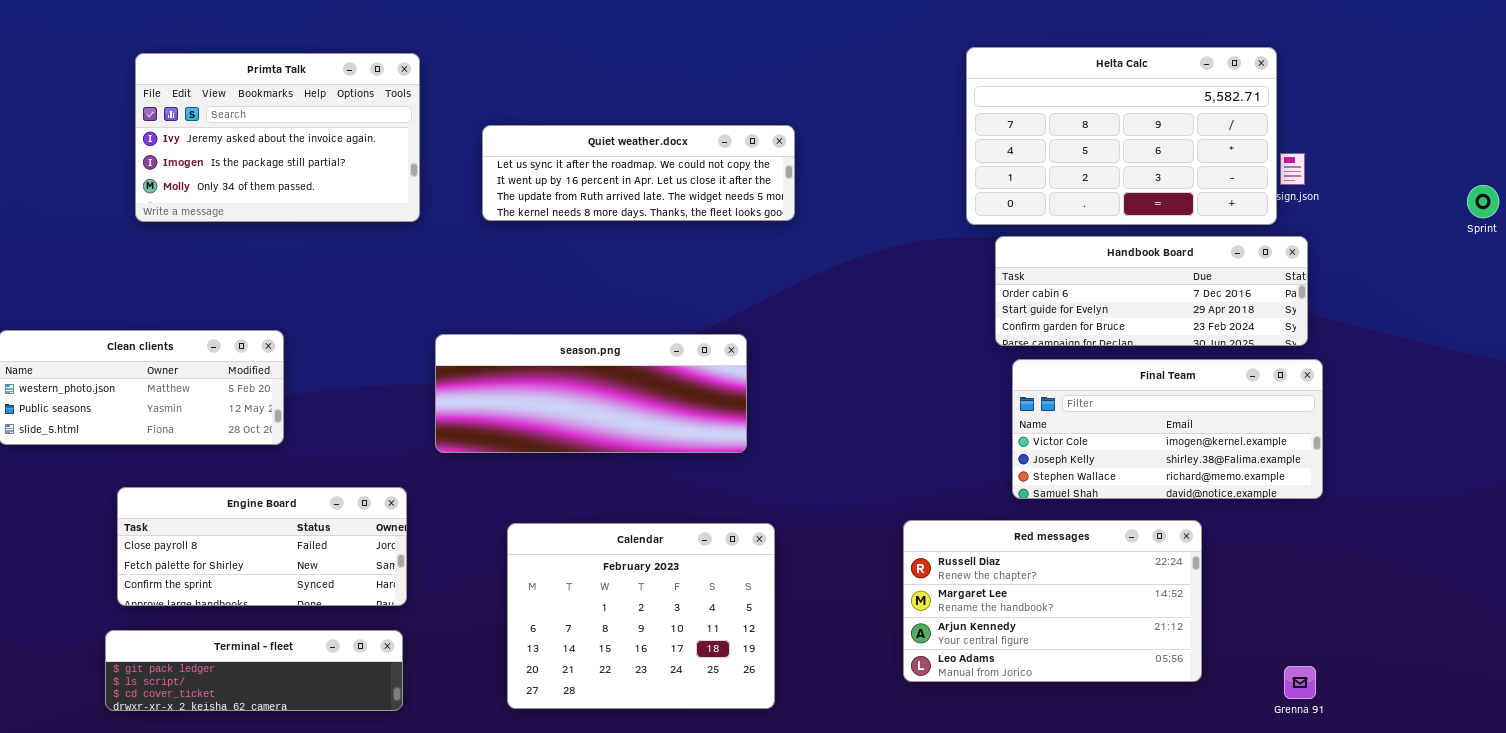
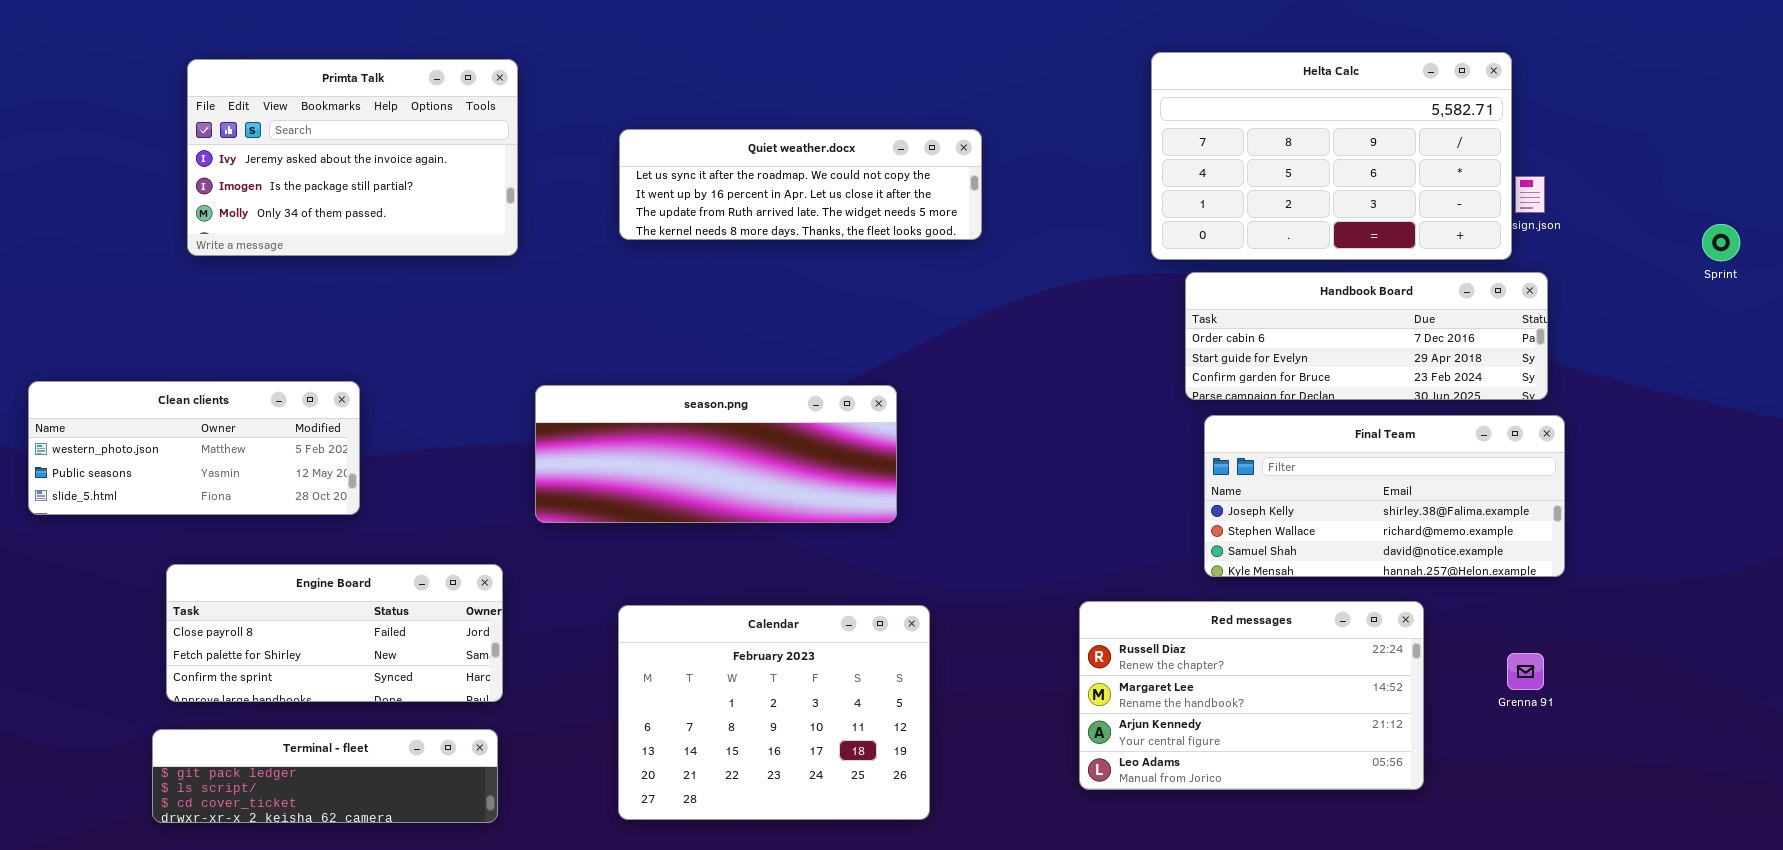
Quiet weather.docx: [482,125,795,221] -> [619,129,982,240], moved
Sprint: [1467,185,1499,218] -> [1702,224,1740,261], moved
Final Team: [1012,359,1323,499] -> [1204,415,1565,577], scrolled down 1 row
Grenna 91: [1284,666,1316,699] -> [1507,653,1544,690], moved

